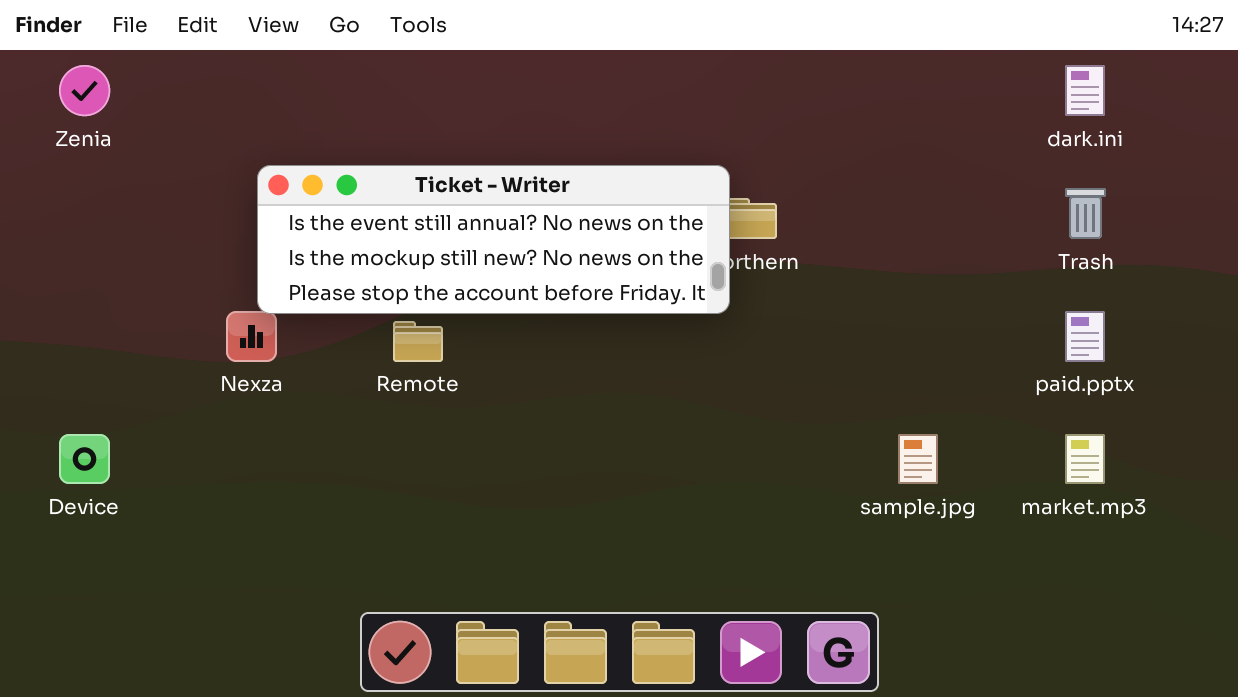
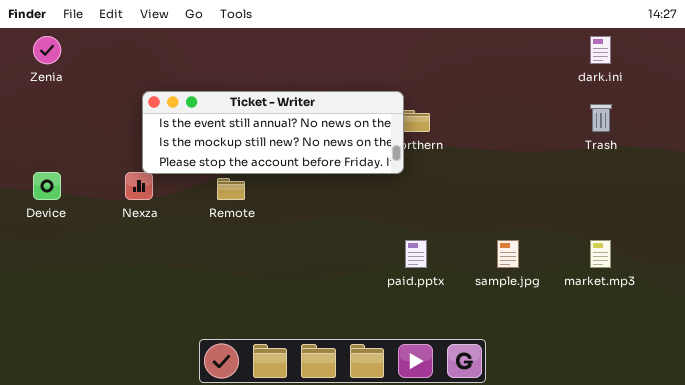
paid.pptx: [1065,311,1105,362] -> [405,240,427,268], moved
Device: [59,434,110,484] -> [33,172,61,200], moved

